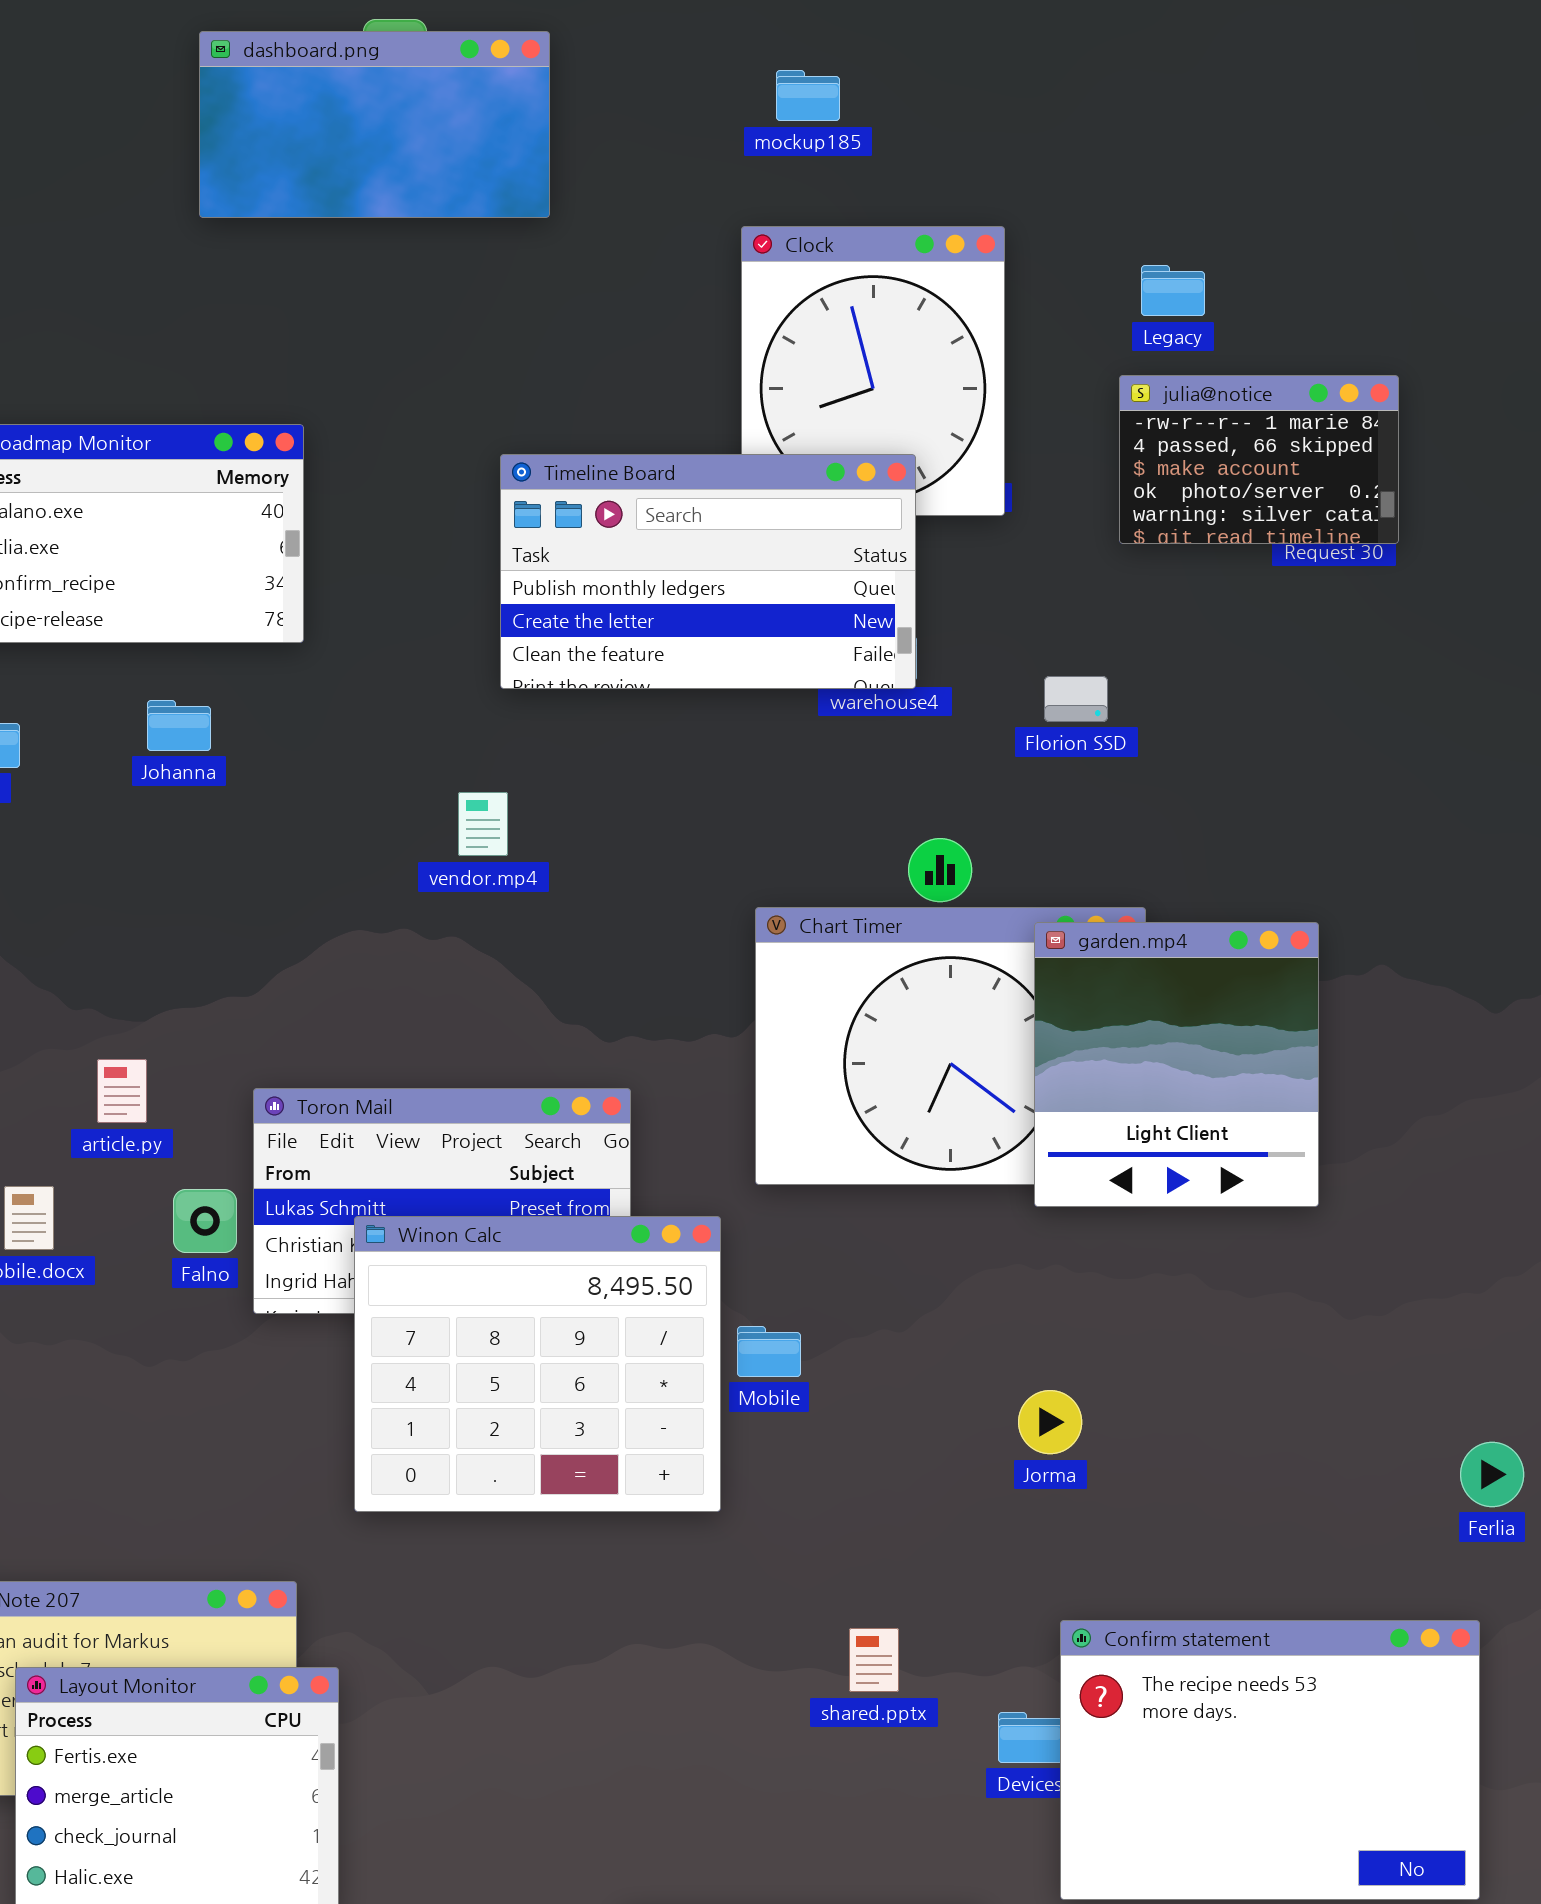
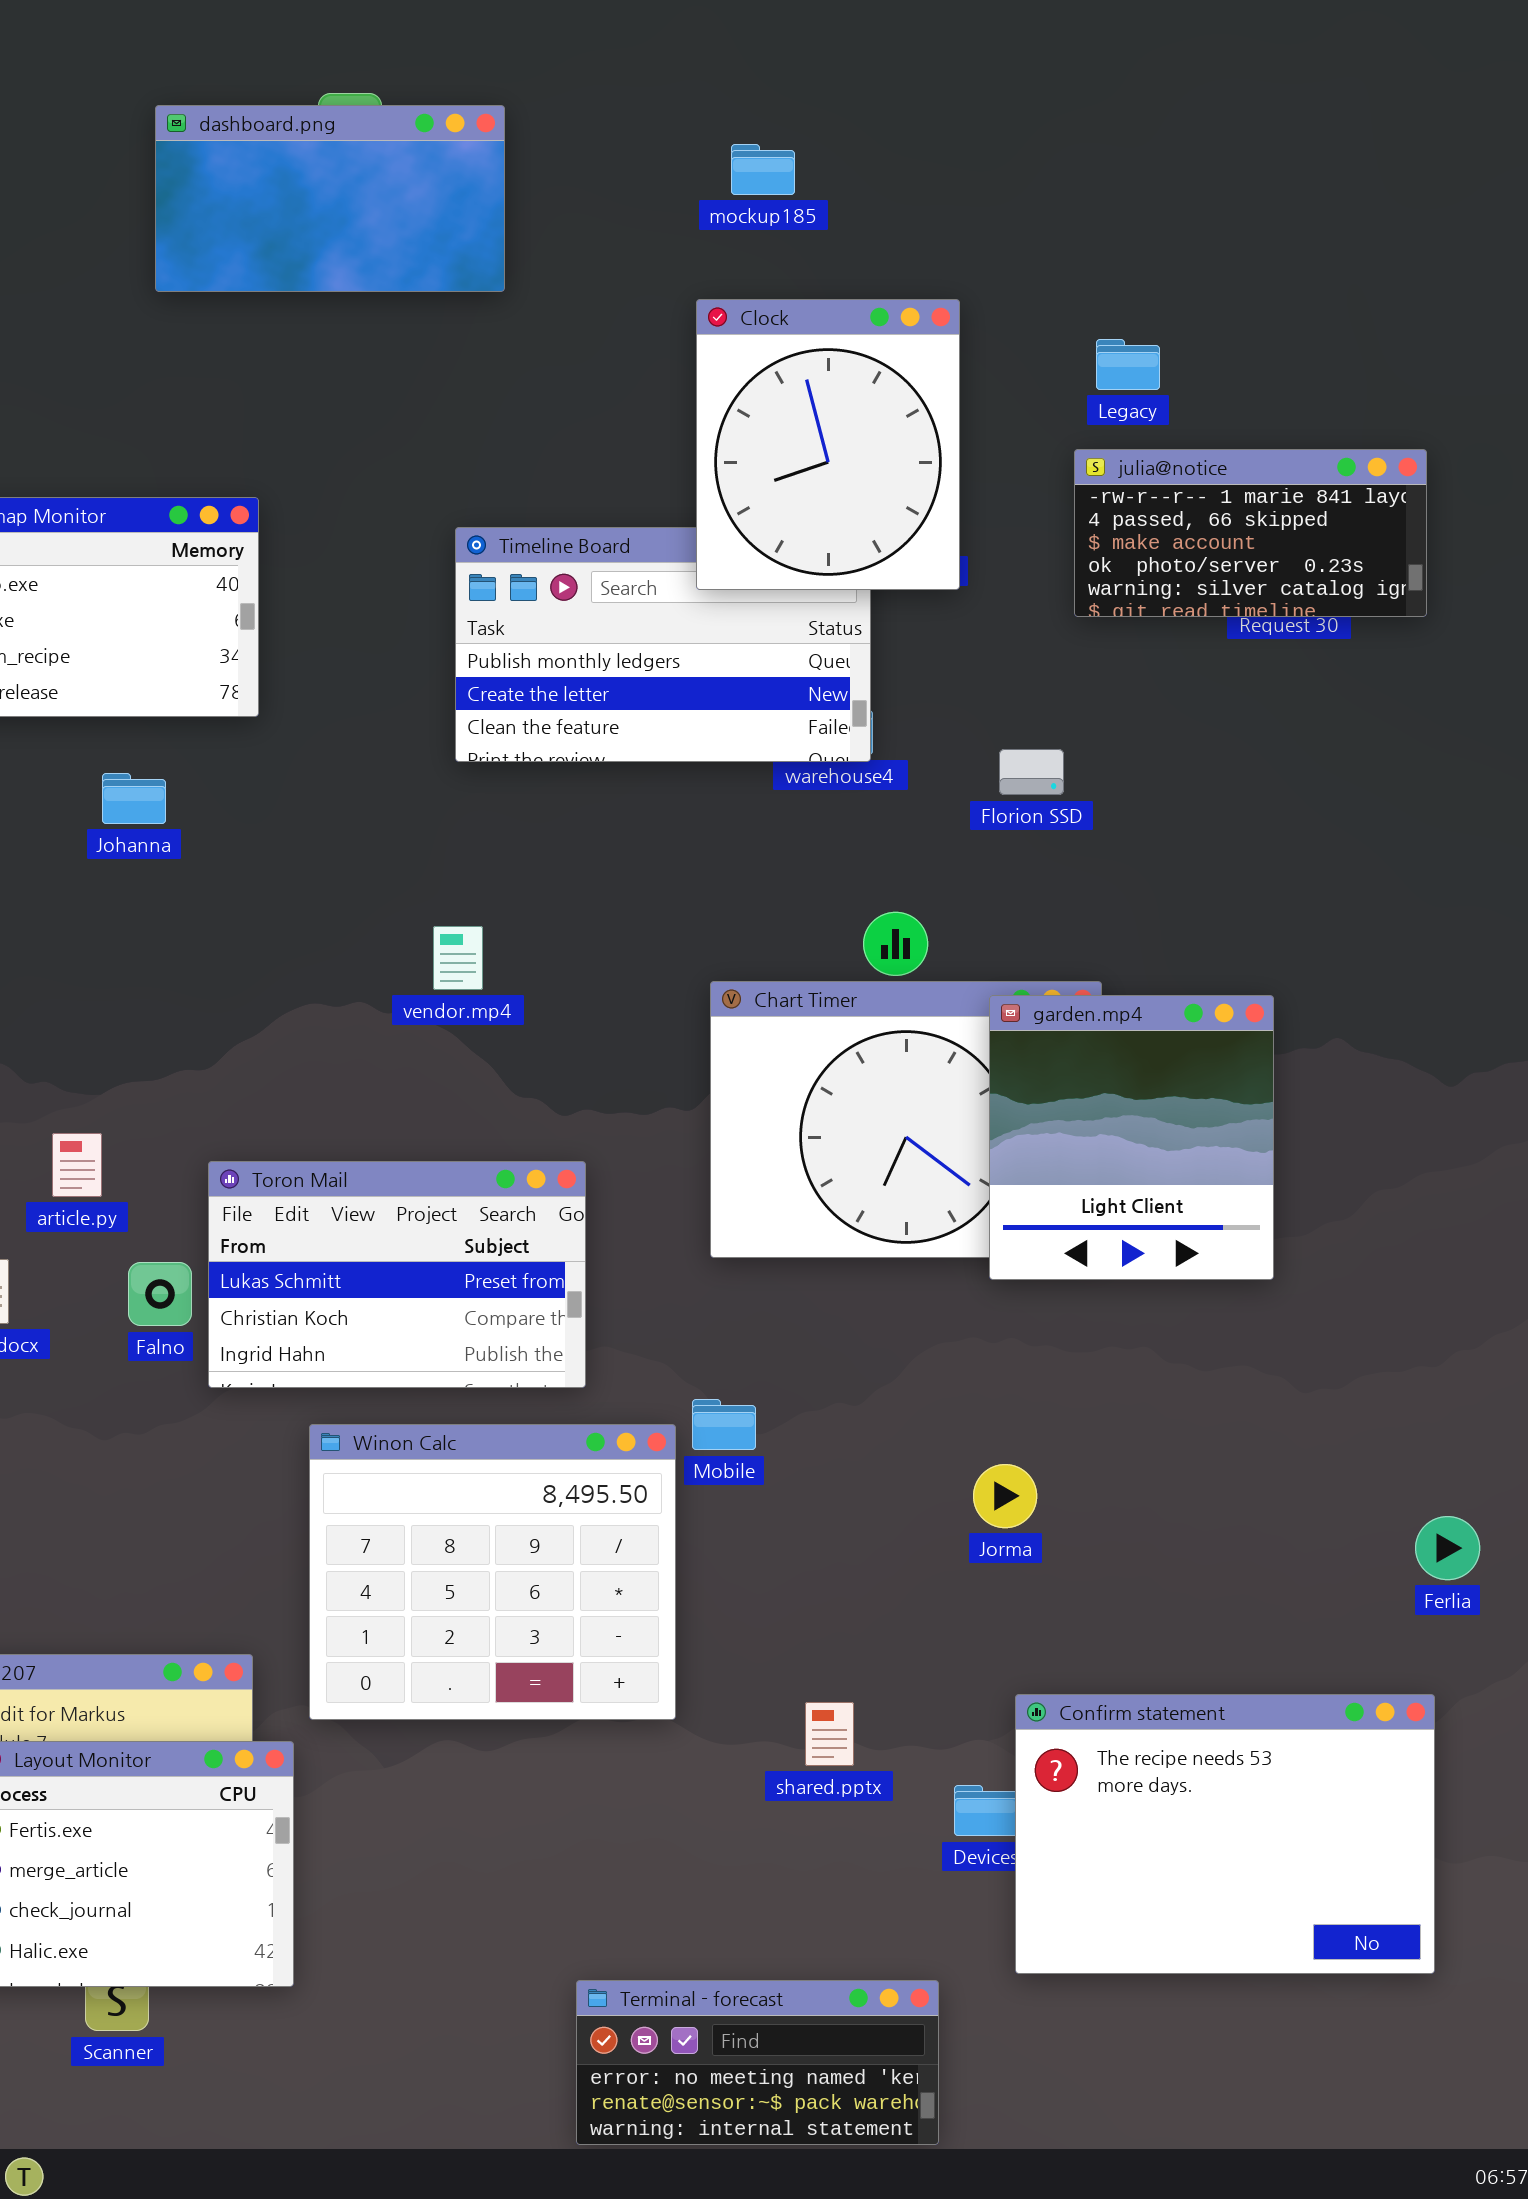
Clock: [741,226,1005,516] -> [696,299,960,590], raised
julia@notice: [1119,375,1399,544] -> [1074,449,1427,617], resized
vendor.mp4: [458,792,508,856] -> [433,926,483,990], moved
Winon Calc: [354,1216,721,1512] -> [309,1424,676,1720], moved

